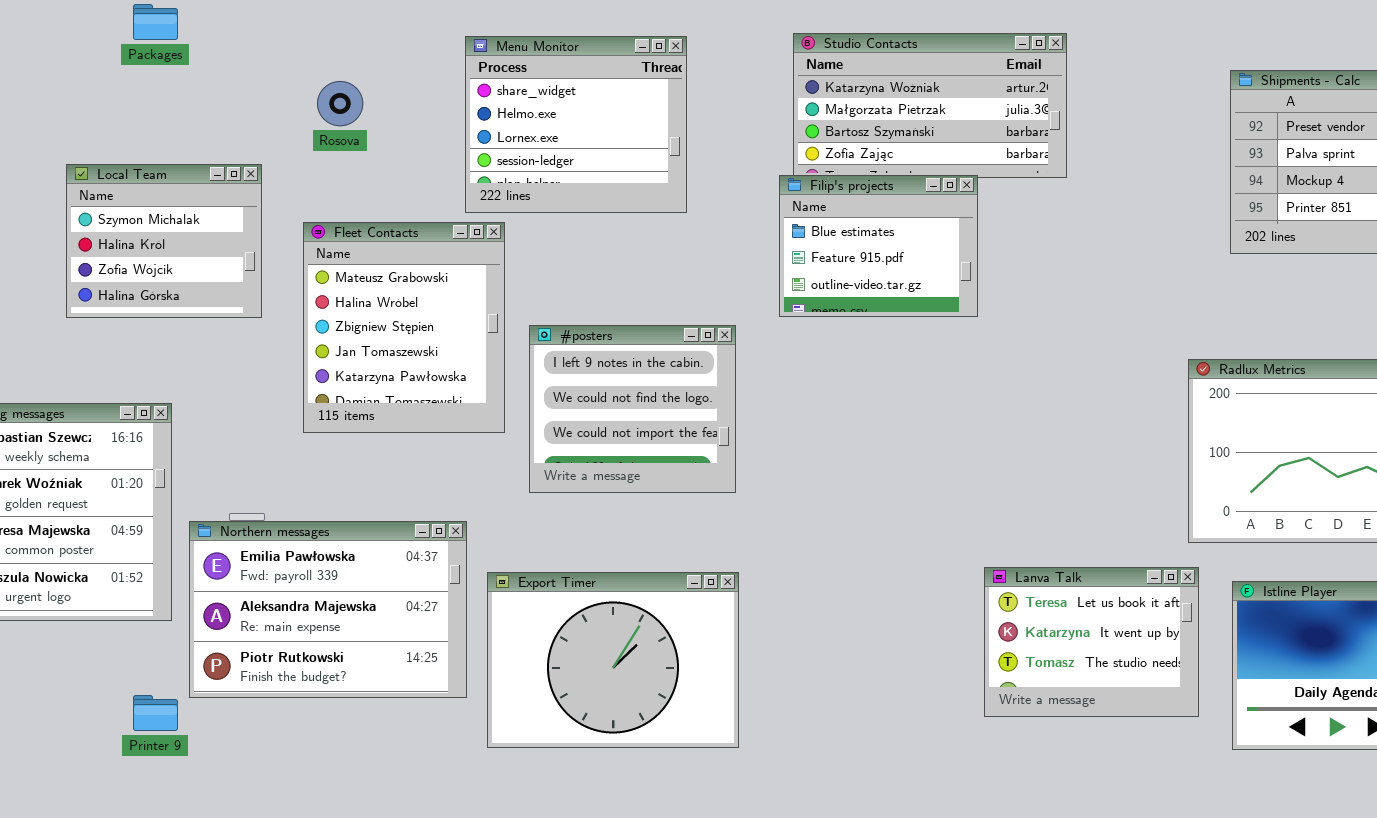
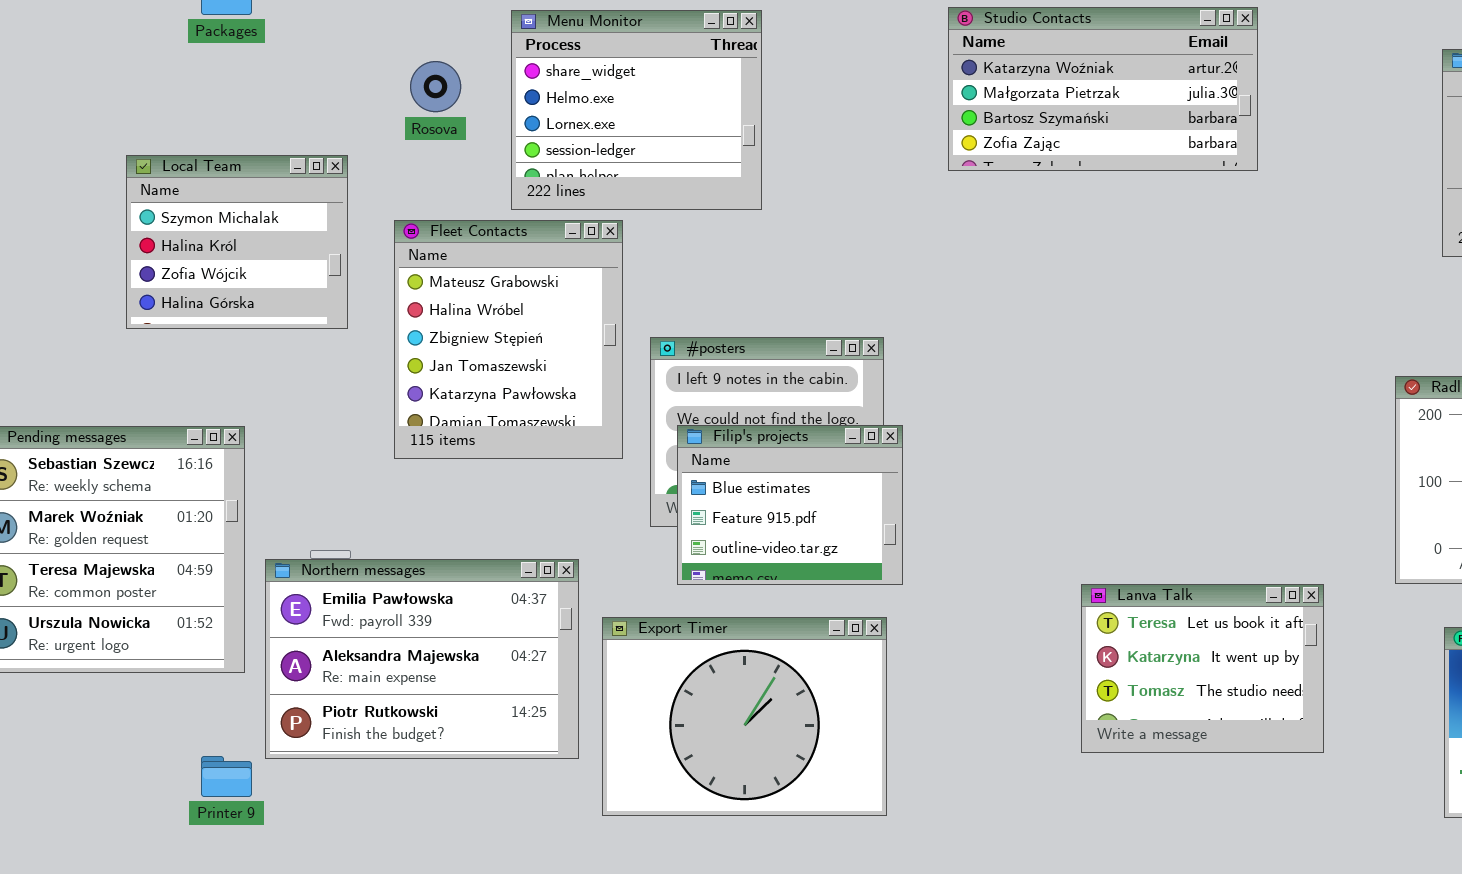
Menu Monitor: [465,36,687,213] -> [511,10,762,210], moved
Filip's projects: [779,175,978,317] -> [677,425,903,585], moved
Lanva Talk: [984,567,1199,717] -> [1081,584,1324,753], moved

